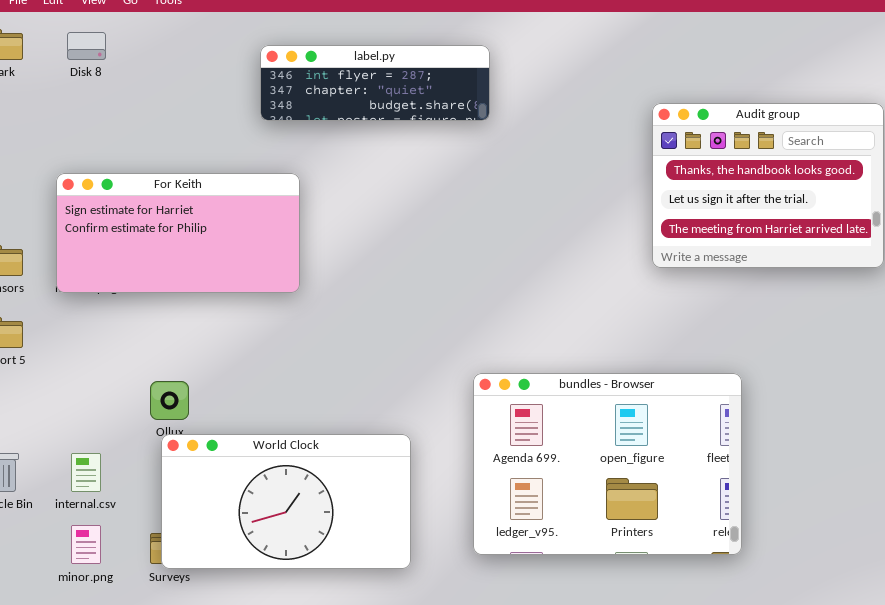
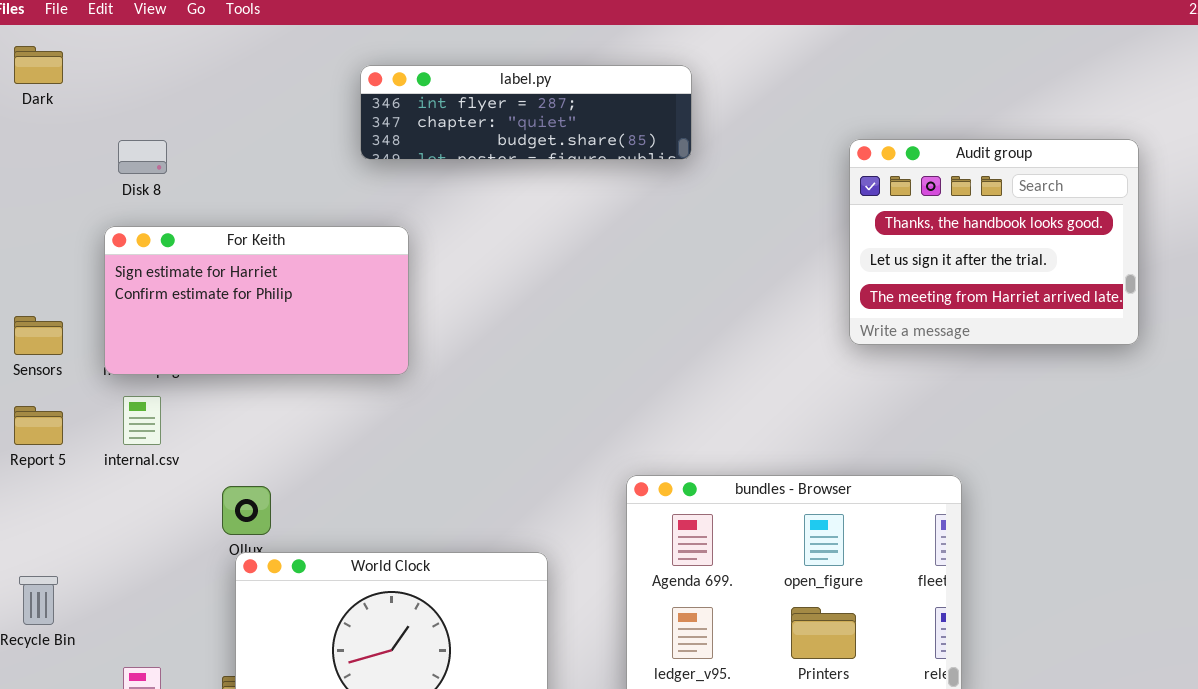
Disk 8: [67,32,106,60] -> [118,140,167,174], moved
label.py: [260,45,490,121] -> [360,65,692,160], resized
internal.csv: [71,453,101,492] -> [123,396,161,445], moved

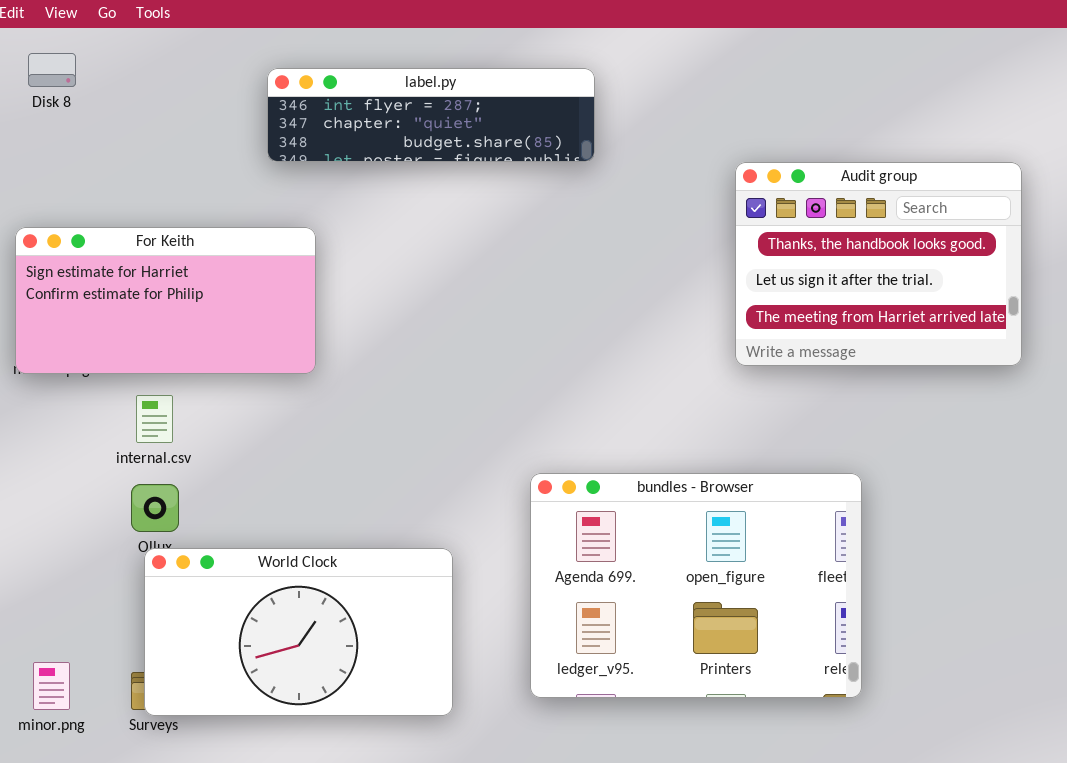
Audit group: [849,139,1139,345] -> [735,162,1022,366], moved
Disk 8: [118,140,167,174] -> [28,53,76,87], moved
internal.csv: [123,396,161,445] -> [136,395,173,443], moved

